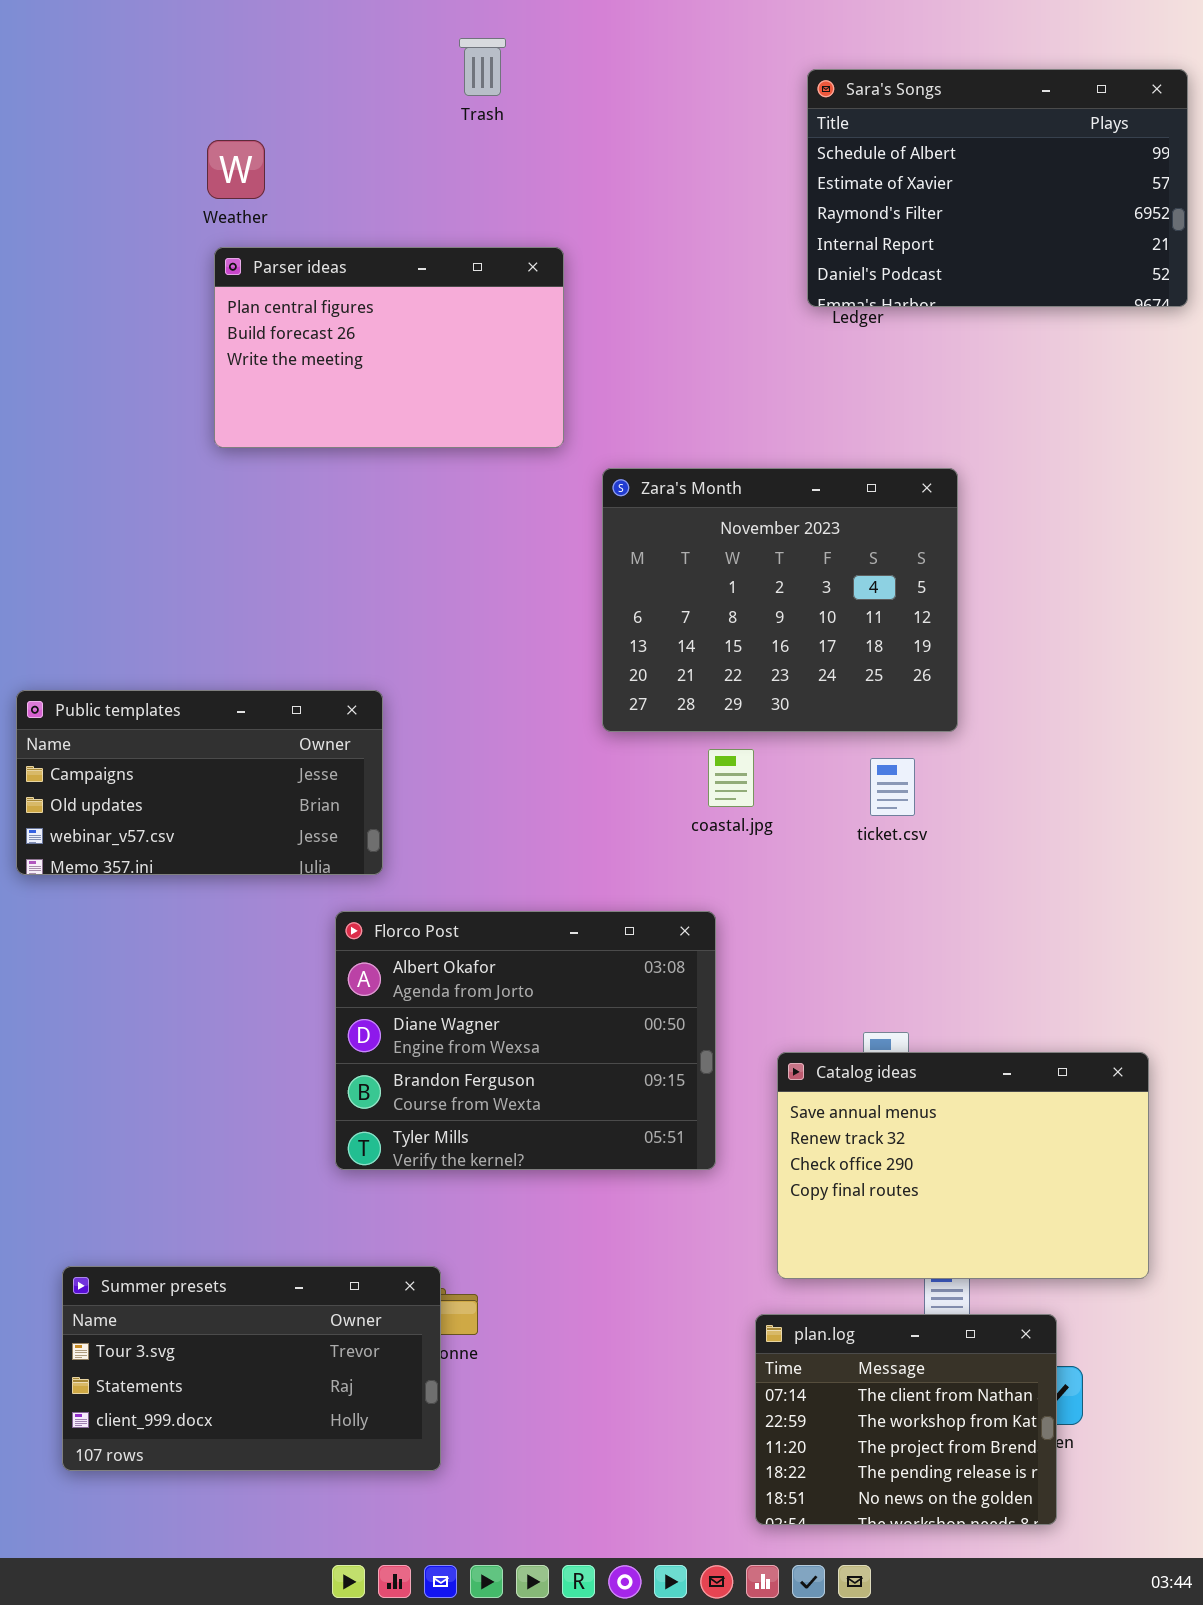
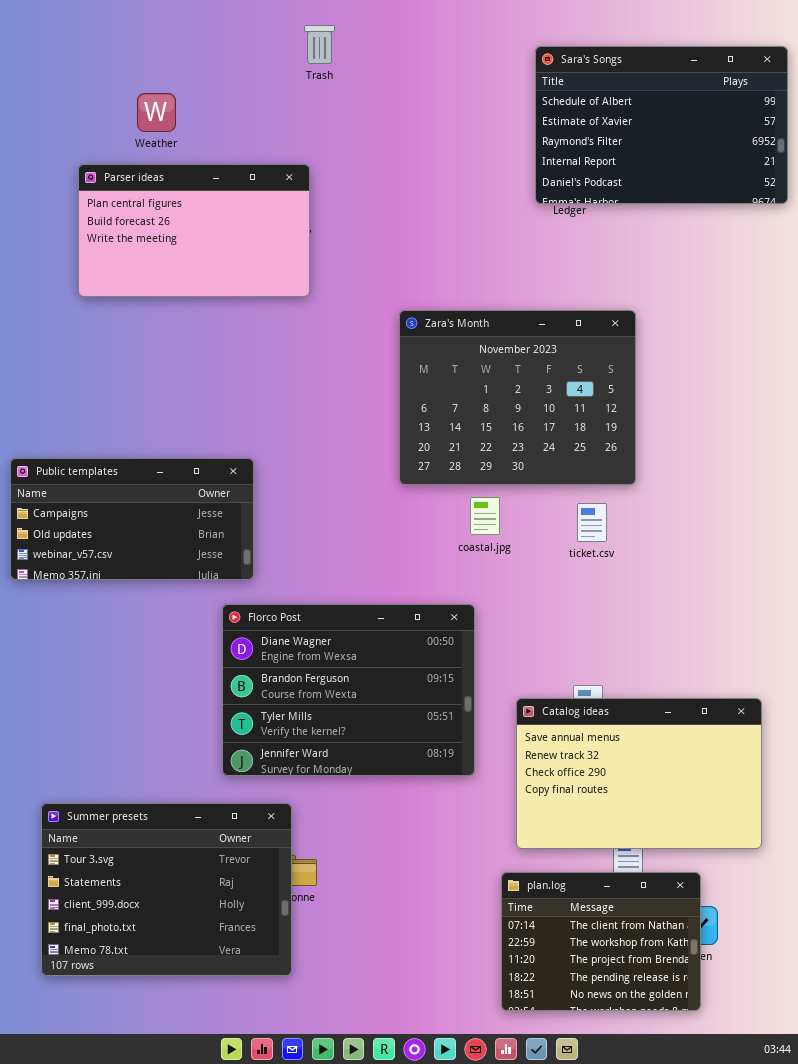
Parser ideas: [214,247,564,448] -> [78,164,310,297], moved
Florco Post: [335,911,716,1170] -> [222,604,475,776], scrolled down 1 row
Summer presets: [62,1266,441,1471] -> [41,803,292,976], resized

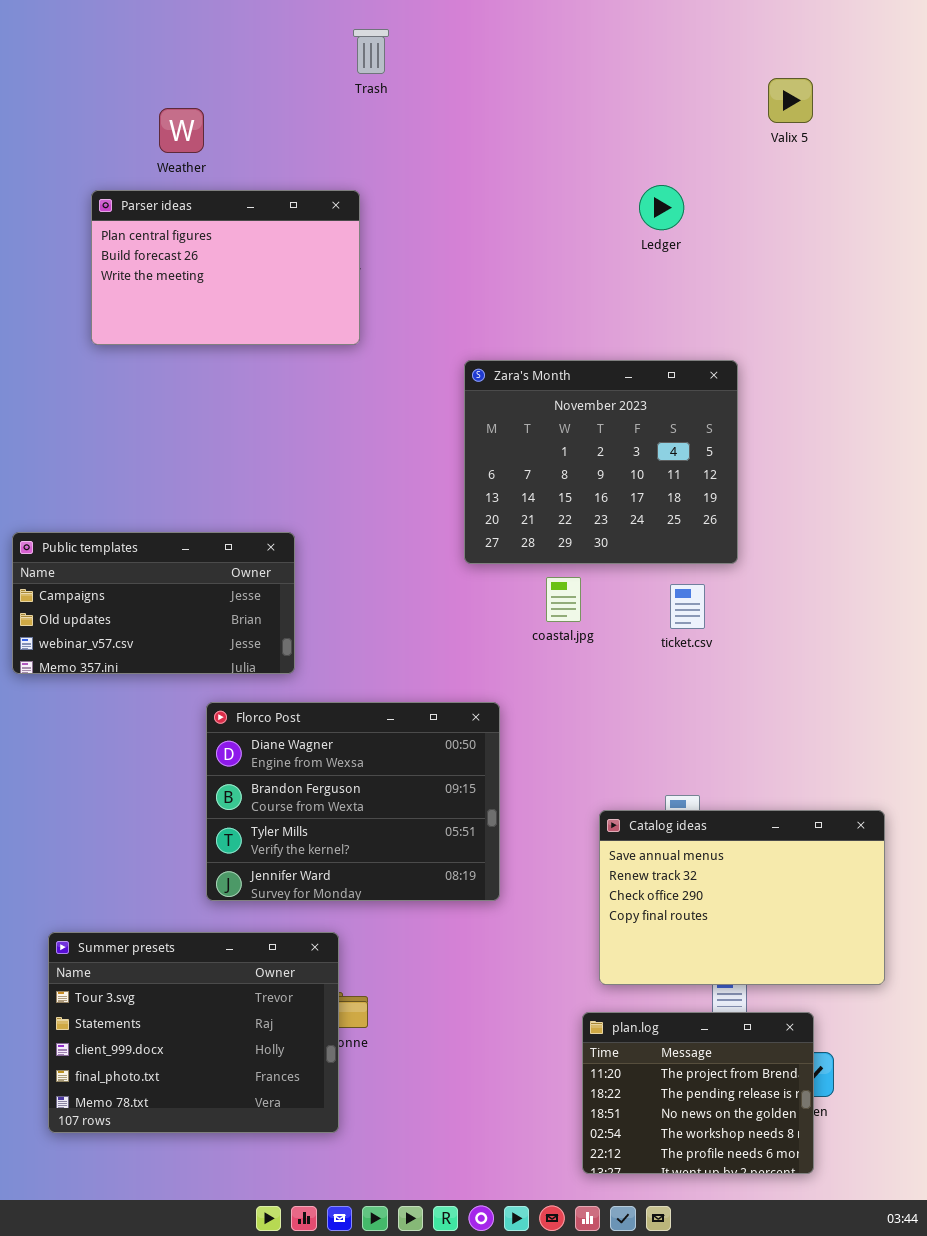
Sara's Songs: [535,46,788,204] -> none, closed
Florco Post: [222,604,475,776] -> [206,702,500,901], moved
plan.log: [501,872,701,1011] -> [582,1012,814,1174], scrolled down 2 rows

